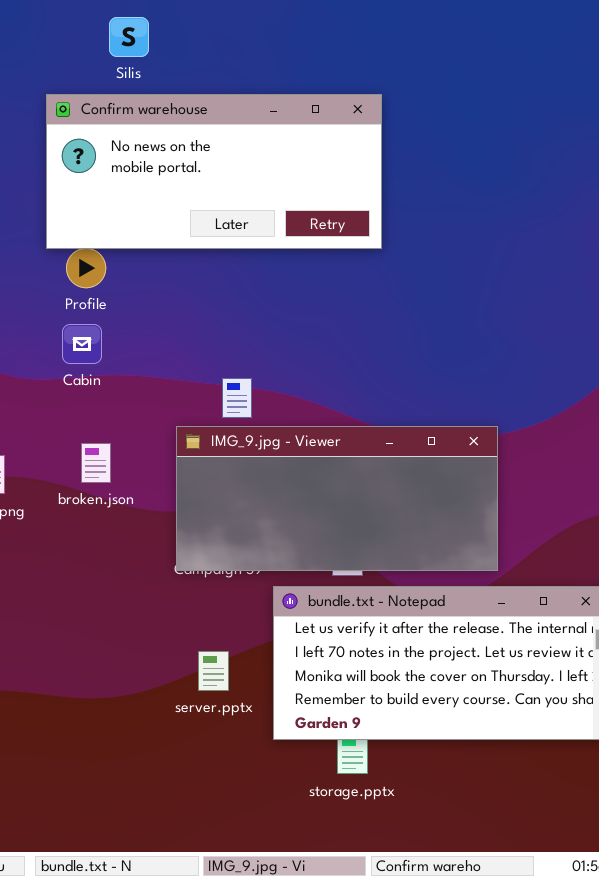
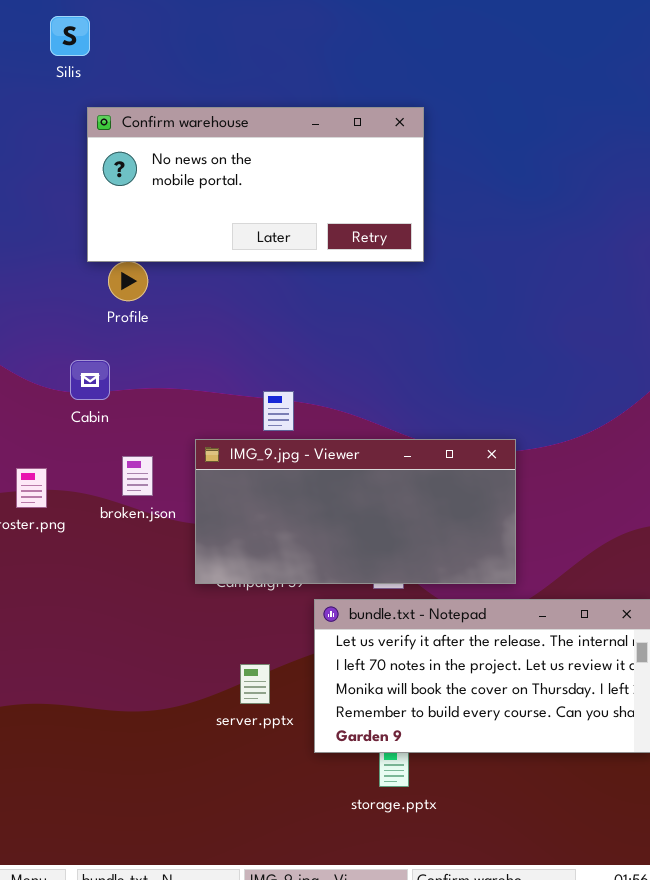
Silis: [109,17,149,57] -> [50,16,90,56], moved
Cabin: [62,324,102,364] -> [70,360,110,400], moved
IMG_9.jpg - Viewer: [176,426,498,571] -> [195,439,516,584], moved

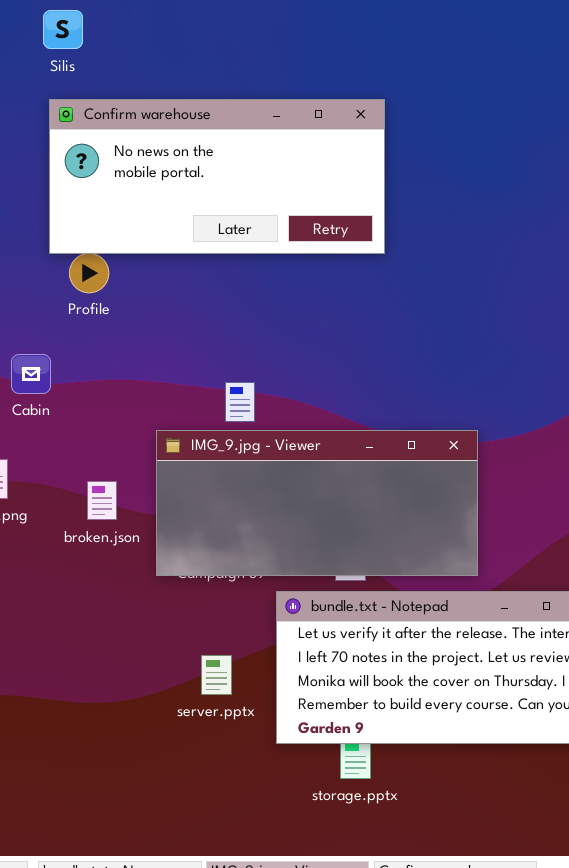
Silis: [50,16,90,56] -> [43,10,83,49], moved
Cabin: [70,360,110,400] -> [11,354,51,394], moved
broken.json: [122,456,153,496] -> [87,481,117,520], moved

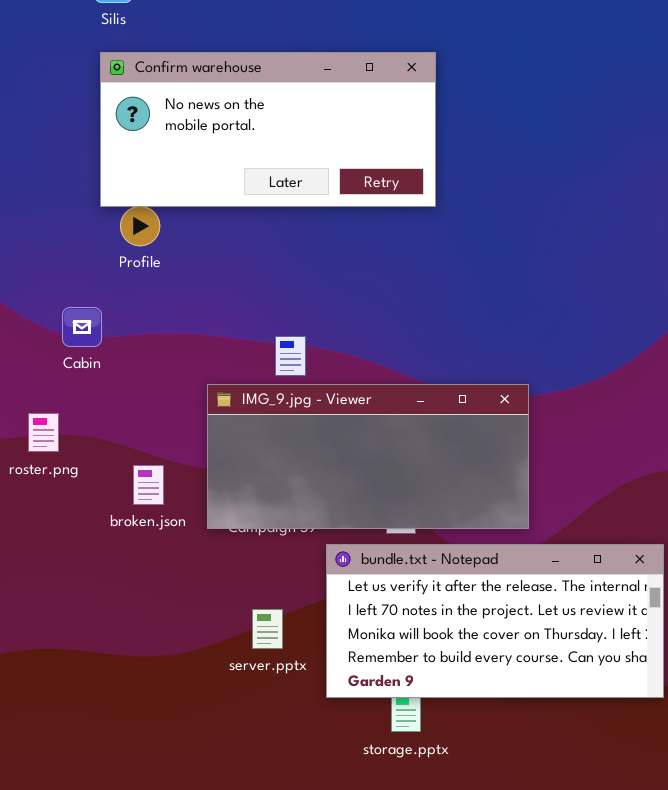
broken.json: [87,481,117,520] -> [133,465,164,505], moved

